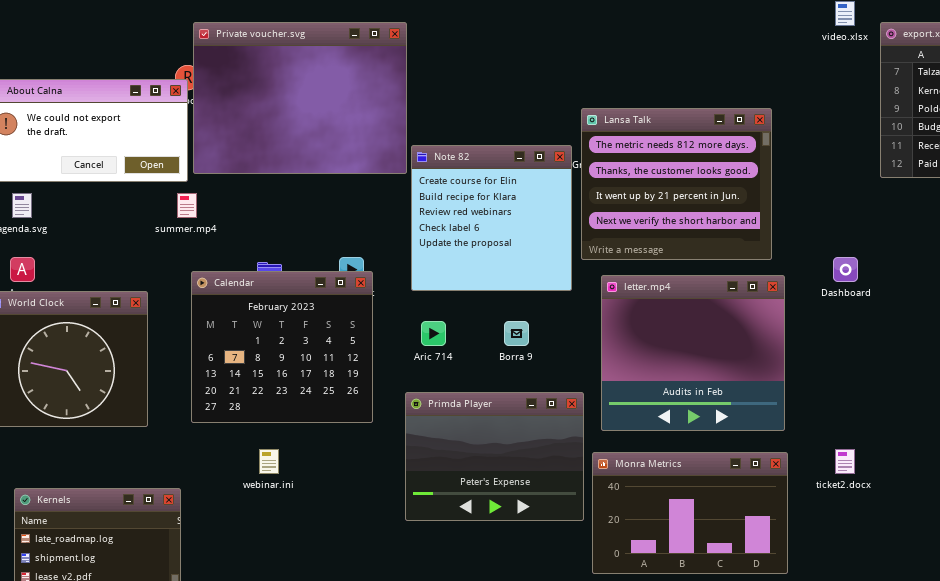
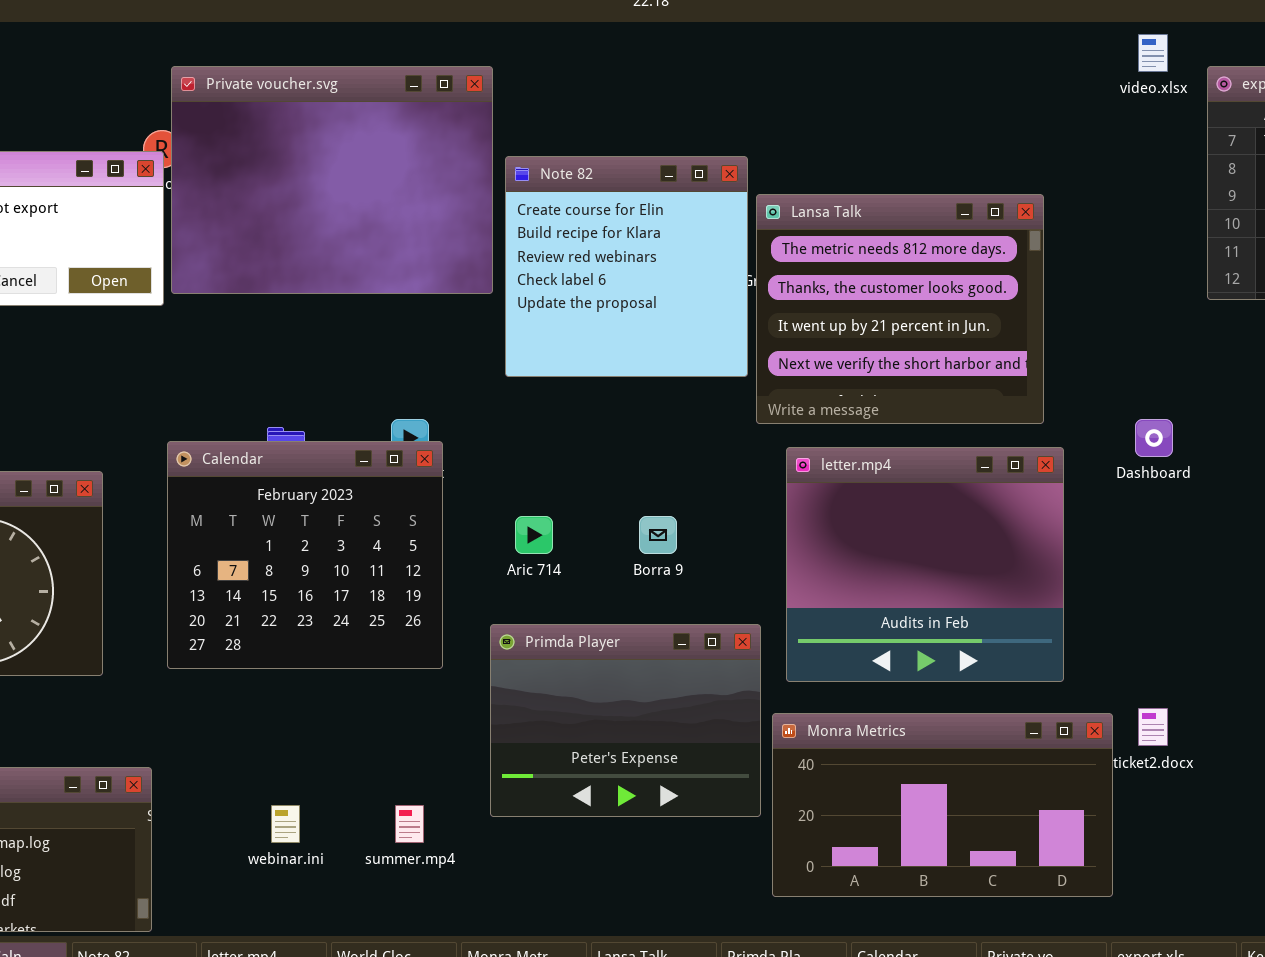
Note 82: [411,145,572,291] -> [505,156,748,377], moved
summer.mp4: [177,193,197,218] -> [395,805,424,843], moved
webinar.ini: [259,449,279,474] -> [271,805,300,843], moved
Monra Metrics: [592,452,788,574] -> [772,713,1113,897], resized

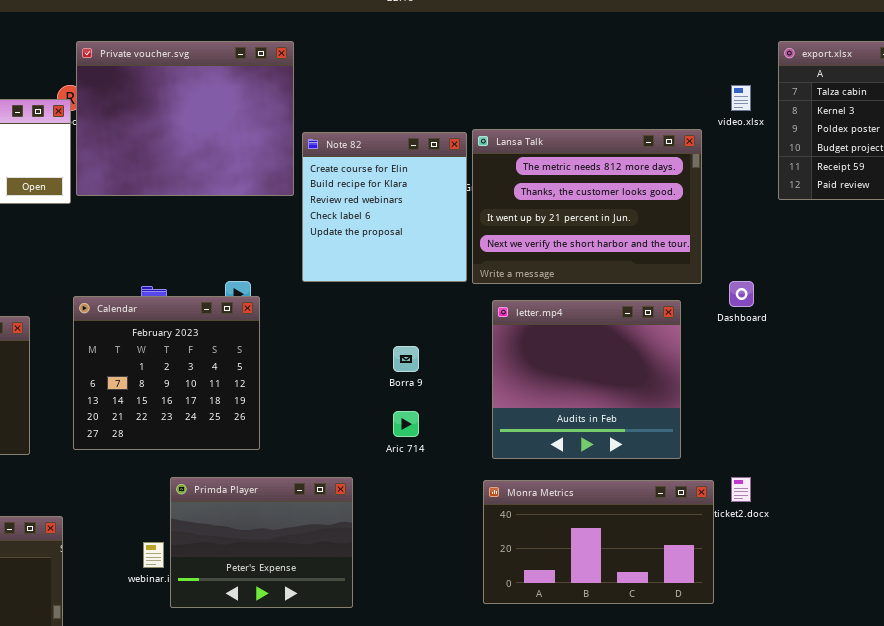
video.xlsx: [1138,34,1168,72] -> [731,85,751,111], moved
Note 82: [505,156,748,377] -> [302,132,467,282], moved
Lansa Talk: [756,194,1044,424] -> [472,129,702,284], resized
Aric 714: [515,516,553,554] -> [393,411,419,437], moved
Primda Player: [490,624,761,817] -> [170,477,353,608], moved

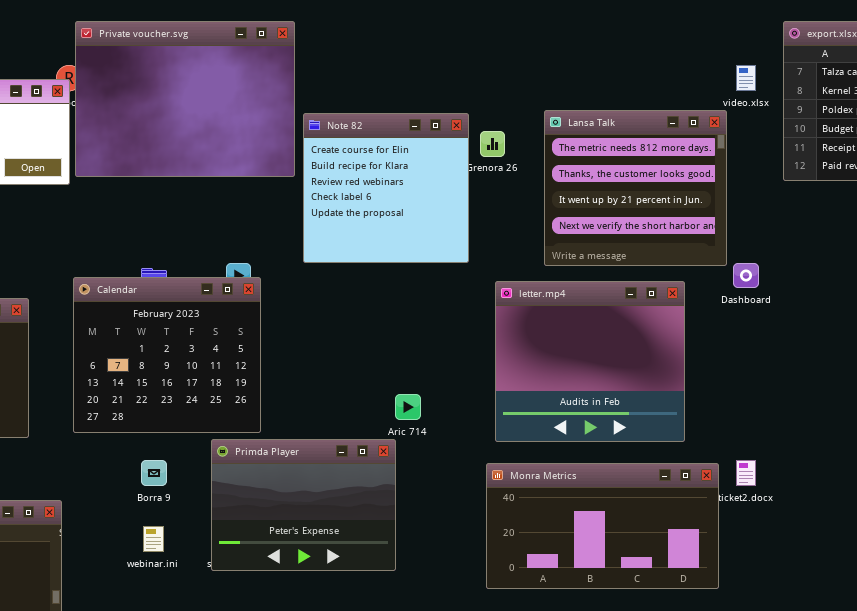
Lansa Talk: [472,129,702,284] -> [544,110,727,266], moved, resized
Borra 9: [393,346,419,372] -> [141,460,167,486], moved
Primda Player: [170,477,353,608] -> [211,439,396,571], moved

